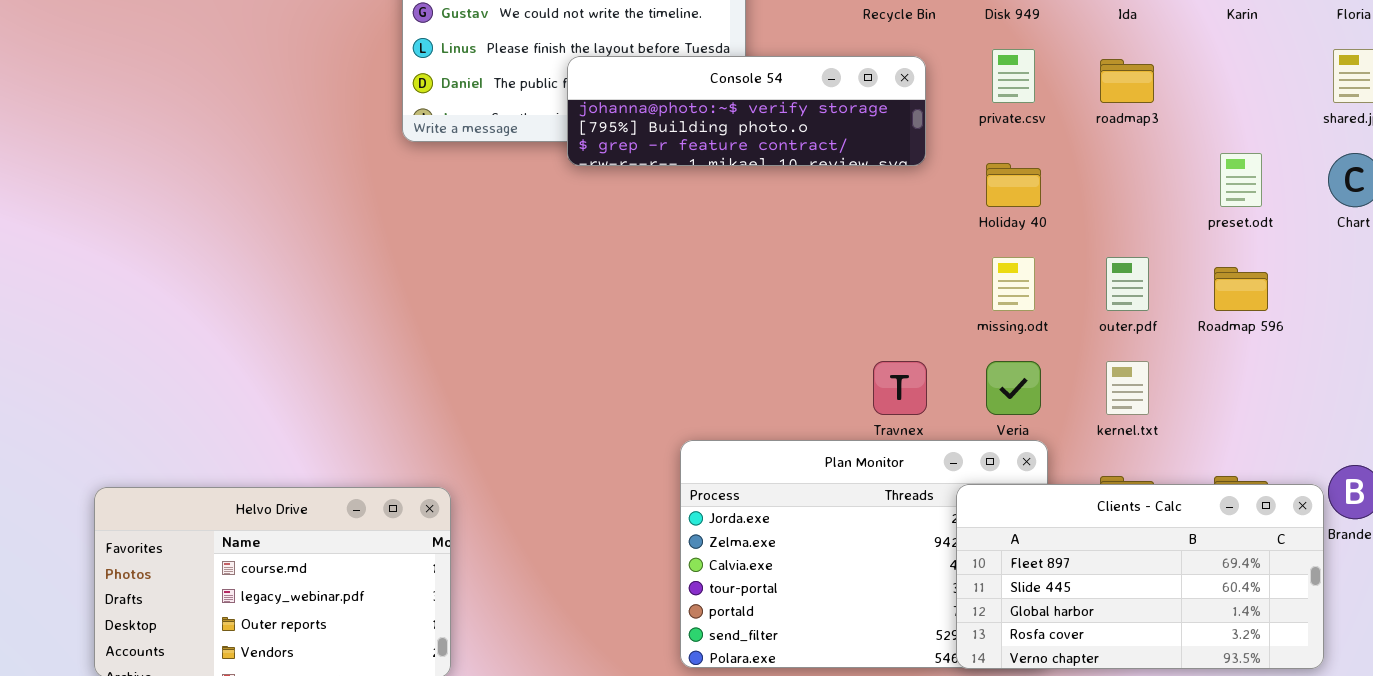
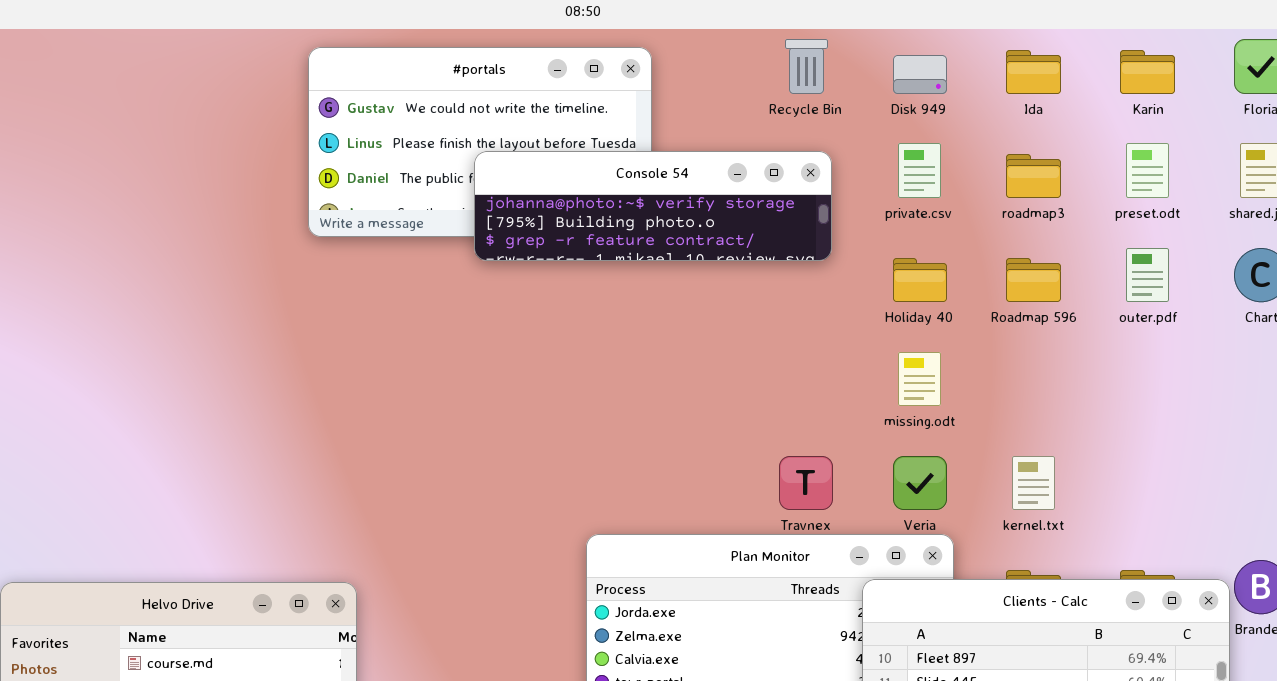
preset.odt: [1220,153,1262,207] -> [1126,143,1169,198], moved
outer.pdf: [1106,257,1149,311] -> [1126,248,1169,302], moved
Roadmap 596: [1214,267,1268,311] -> [1006,258,1061,302], moved

